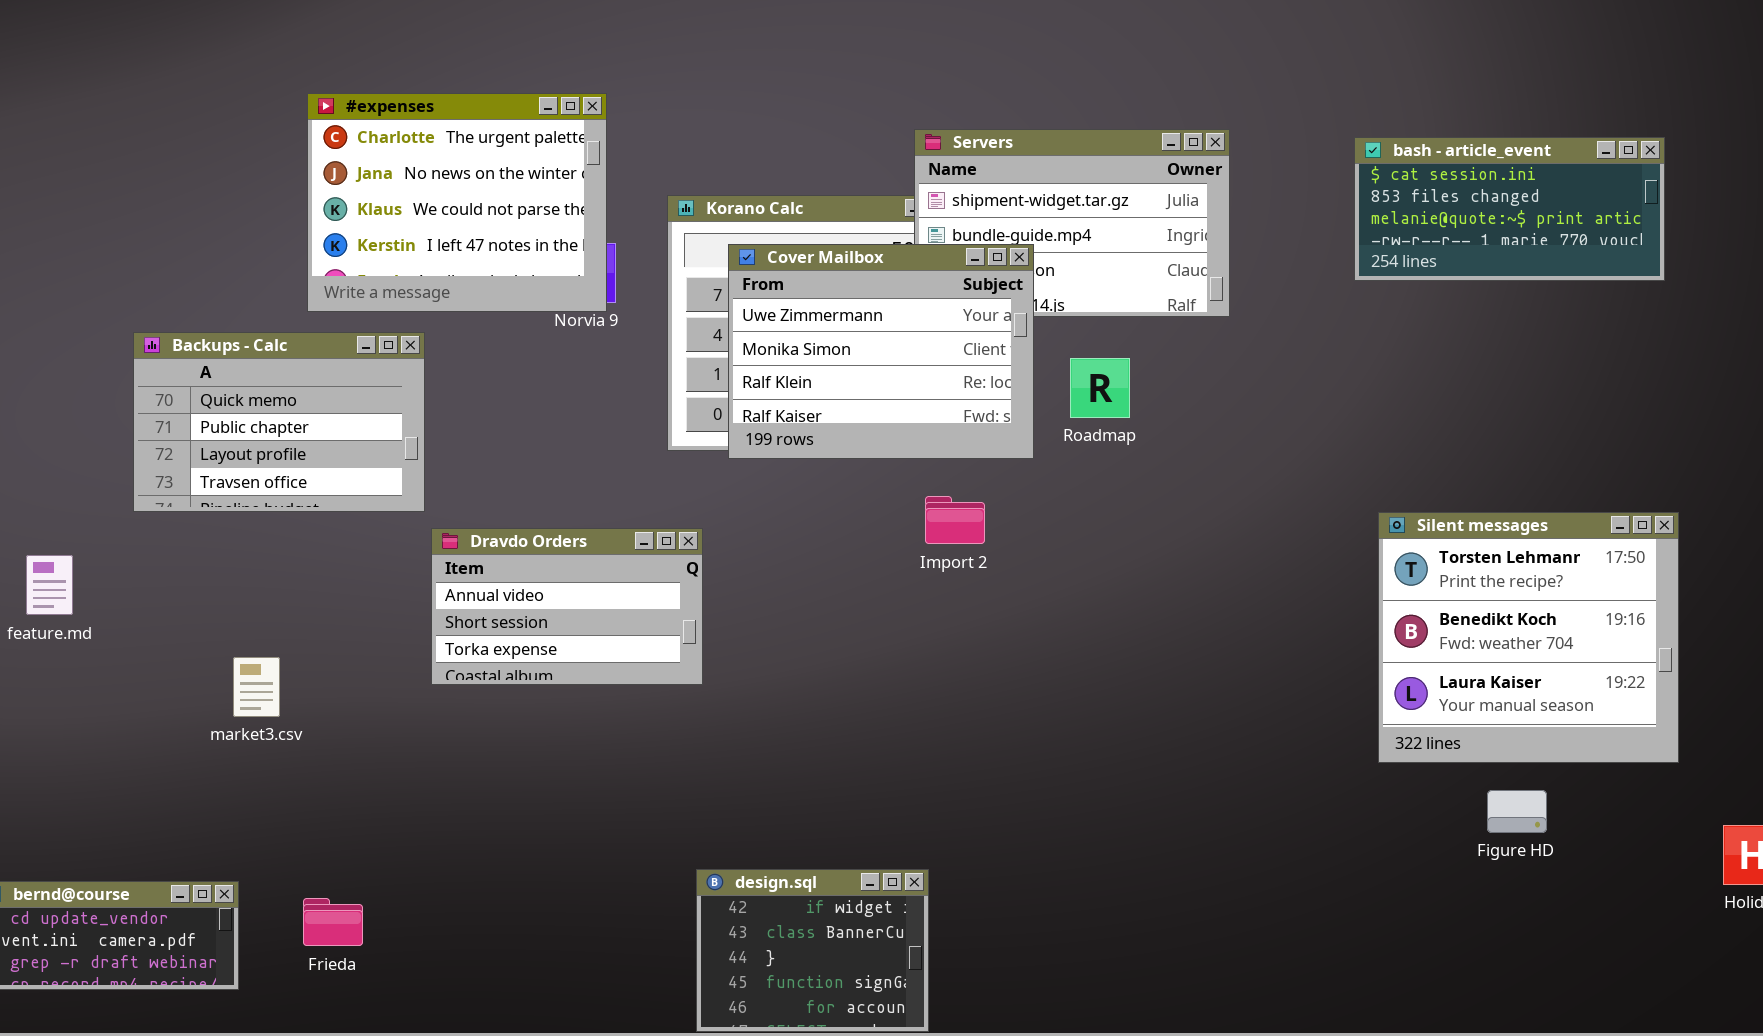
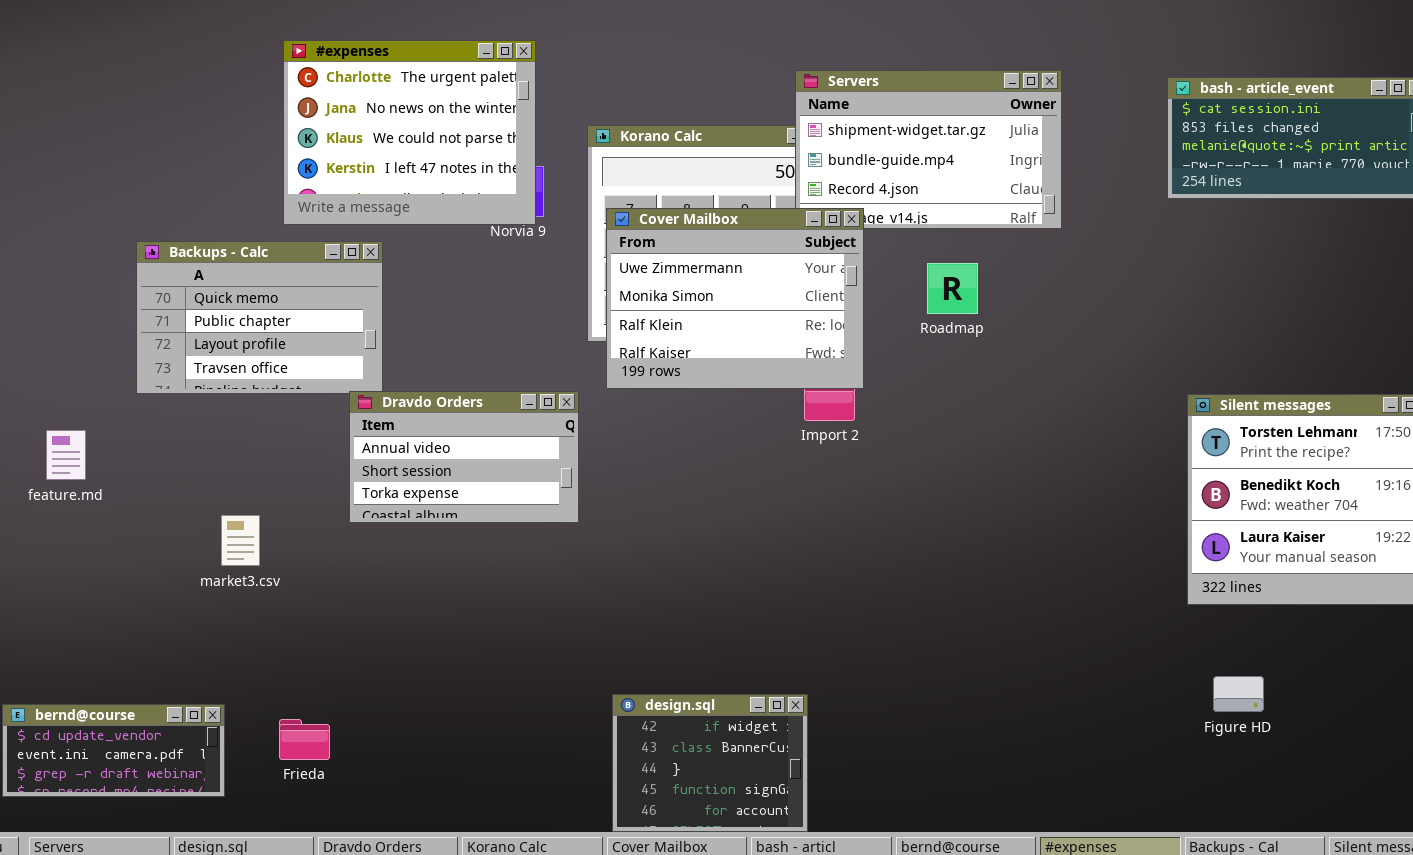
Cover Mailbox: [728,244,1034,459] -> [606,208,864,389], moved
Dravdo Orders: [431,528,703,685] -> [349,391,579,523], moved
Figure HD: [1487,790,1547,833] -> [1213,676,1264,712], moved

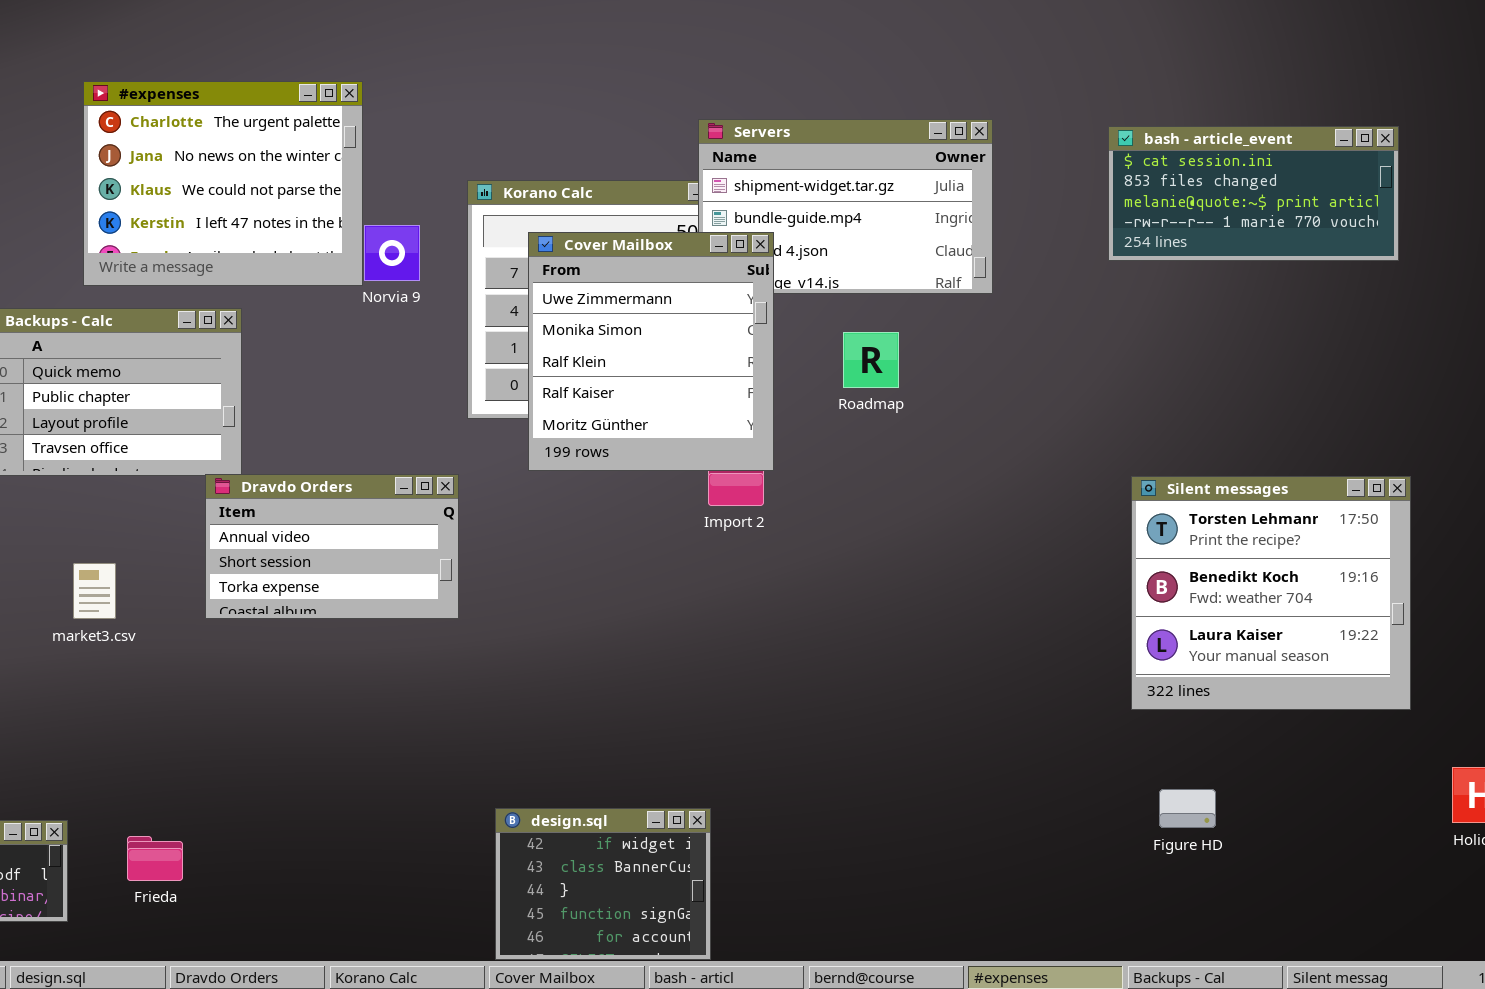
#expenses: [283,40,536,225] -> [83,81,363,286], moved
Cover Mailbox: [606,208,864,389] -> [528,232,774,471], resized
market3.csv: [221,515,260,566] -> [73,563,116,619], moved

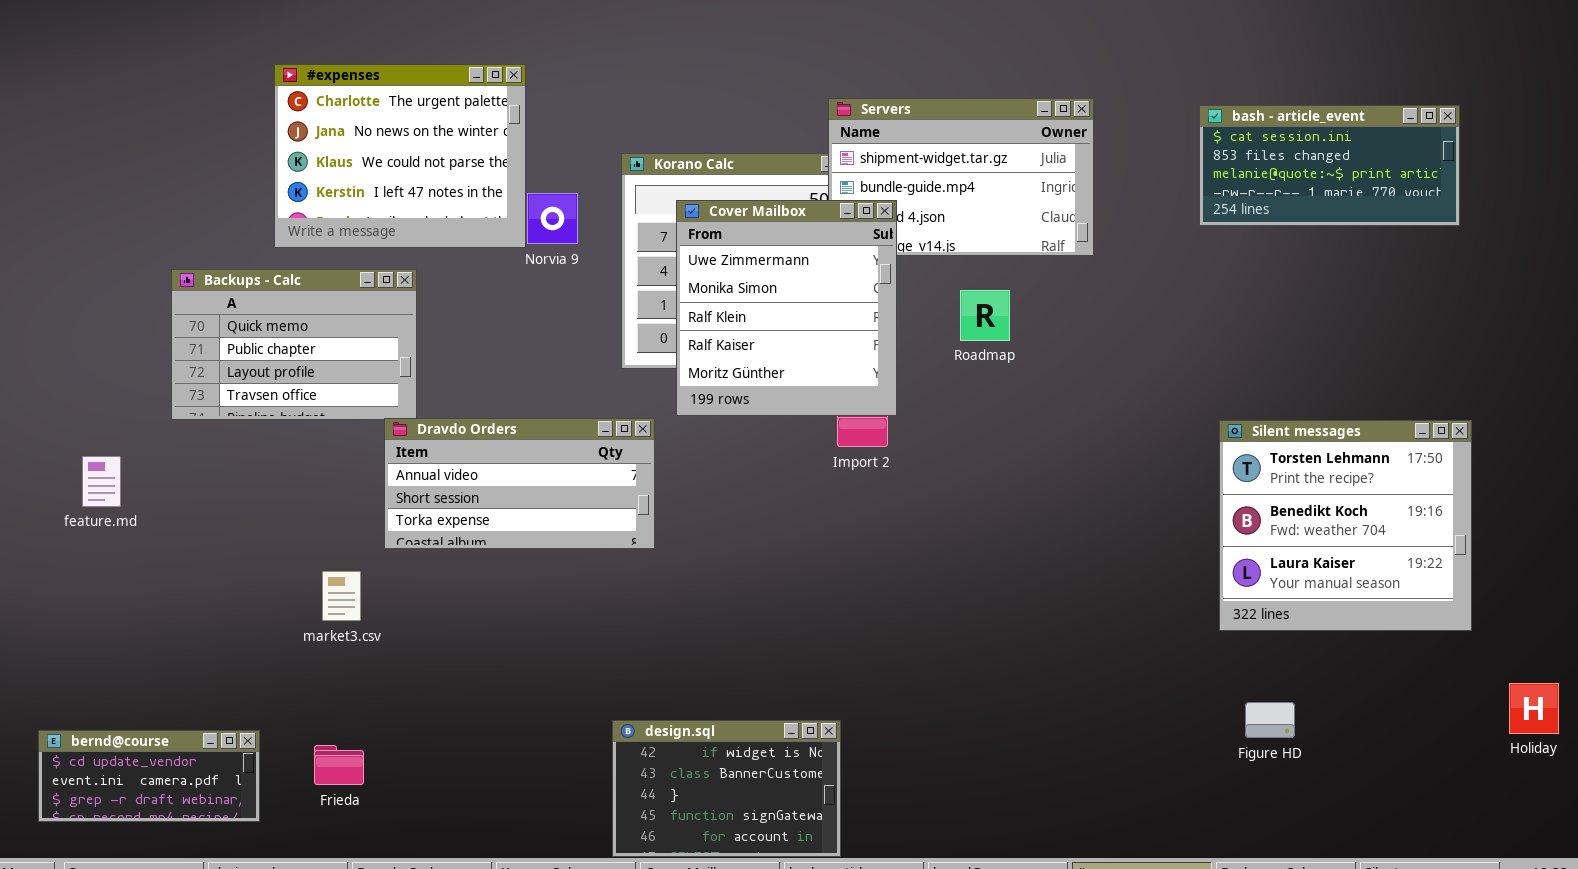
Dravdo Orders: [205,474,459,619] -> [384,418,655,549], resized
market3.csv: [73,563,116,619] -> [322,571,361,621], moved
design.sql: [495,808,711,960] -> [612,720,841,857], resized

